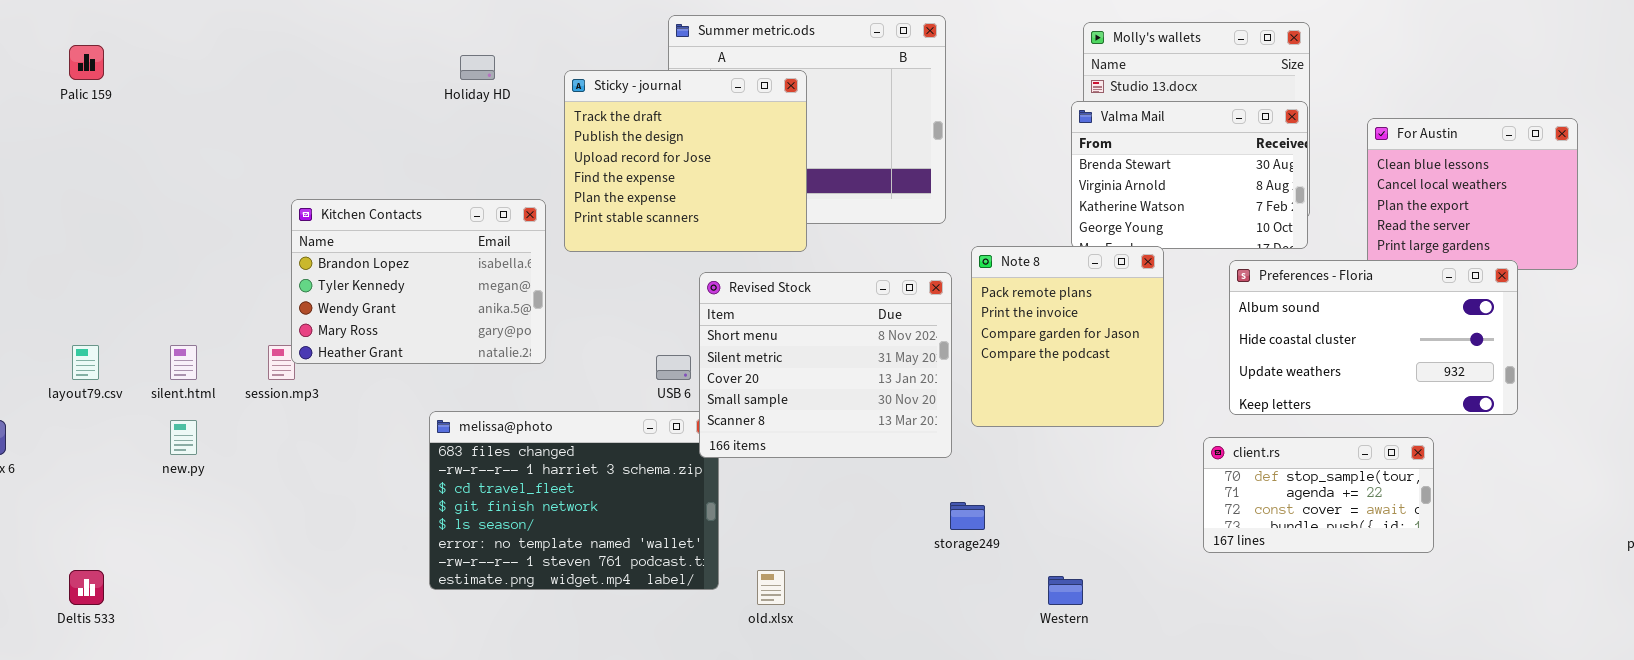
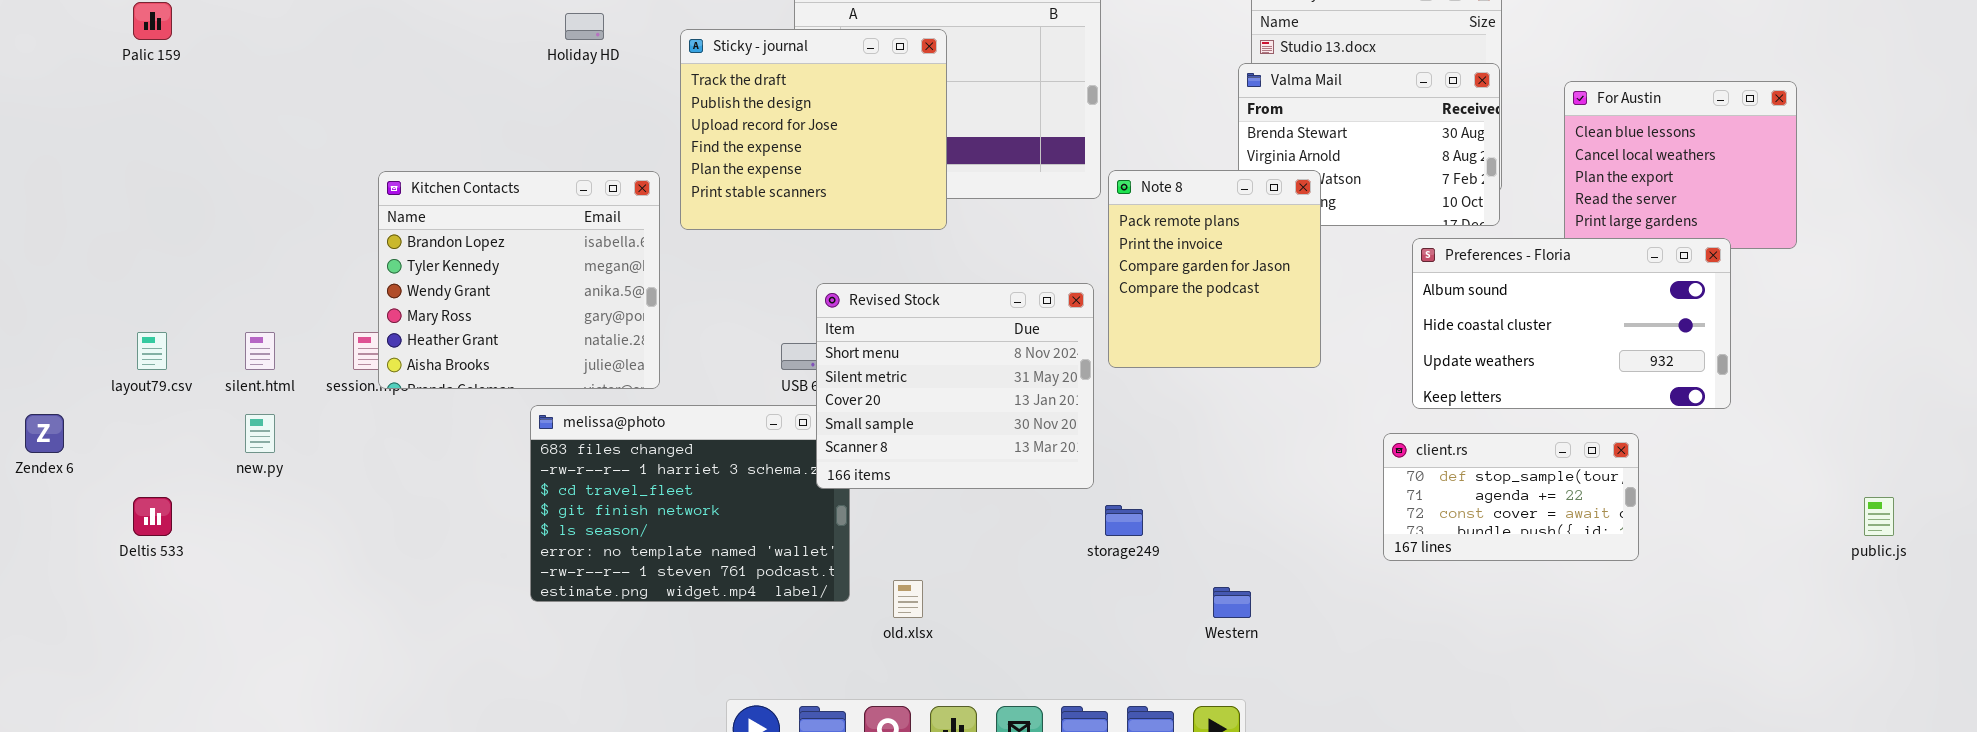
Kitchen Contacts: [291,199,546,364] -> [378,171,660,389], resized
Note 8: [971,246,1164,427] -> [1108,170,1321,368], moved
Revised Stock: [699,272,952,458] -> [816,283,1094,489], moved
Deltis 533: [69,570,104,605] -> [133,497,172,536], moved

